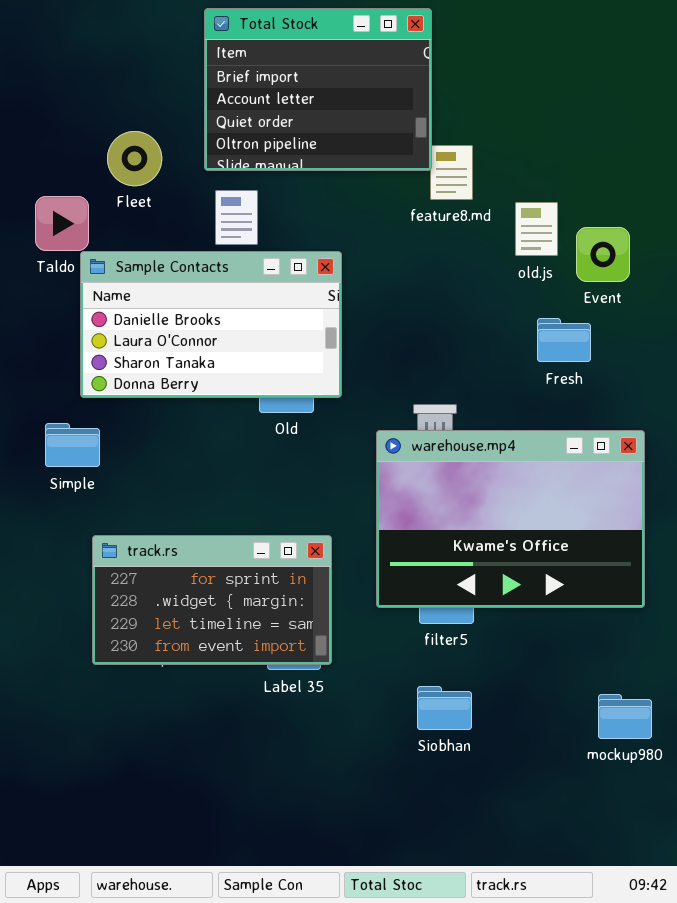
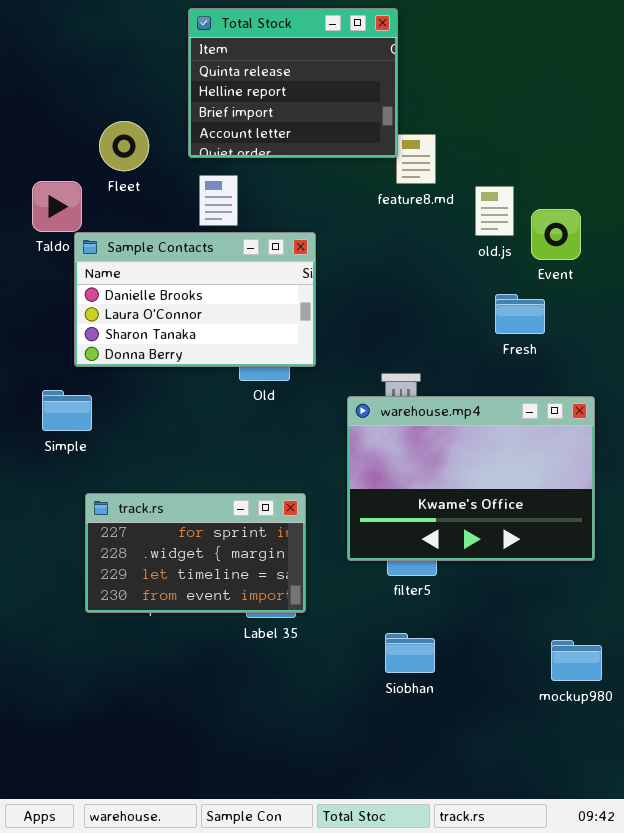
Total Stock: [204,8,432,171] -> [188,8,398,158], scrolled up 2 rows

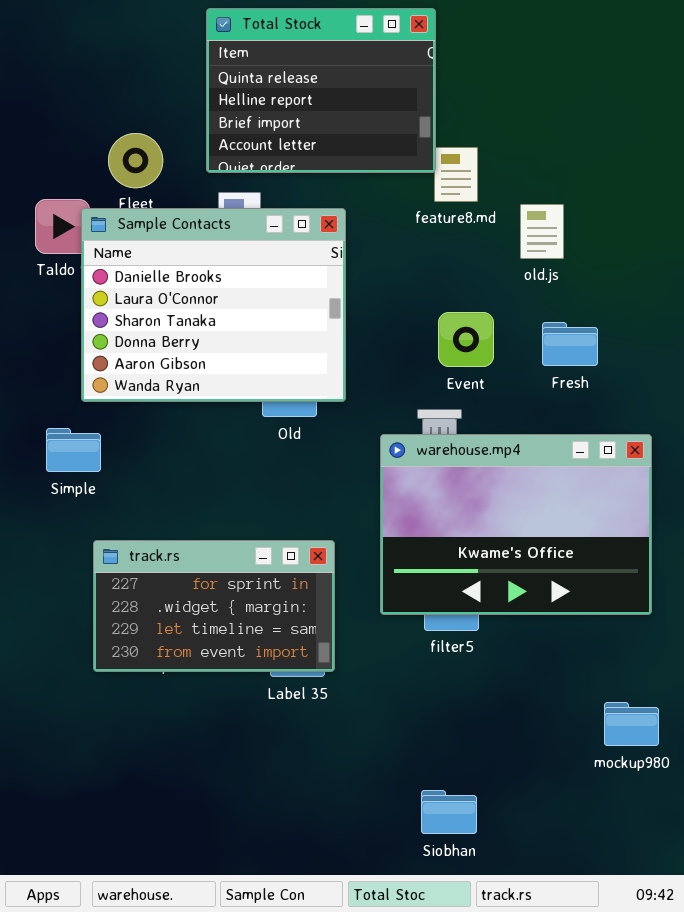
Event: [531,209,581,260] -> [438,312,494,367], moved
Sample Contacts: [74,232,316,367] -> [81,208,346,402], resized
Siobhan: [385,633,435,673] -> [421,790,477,834], moved

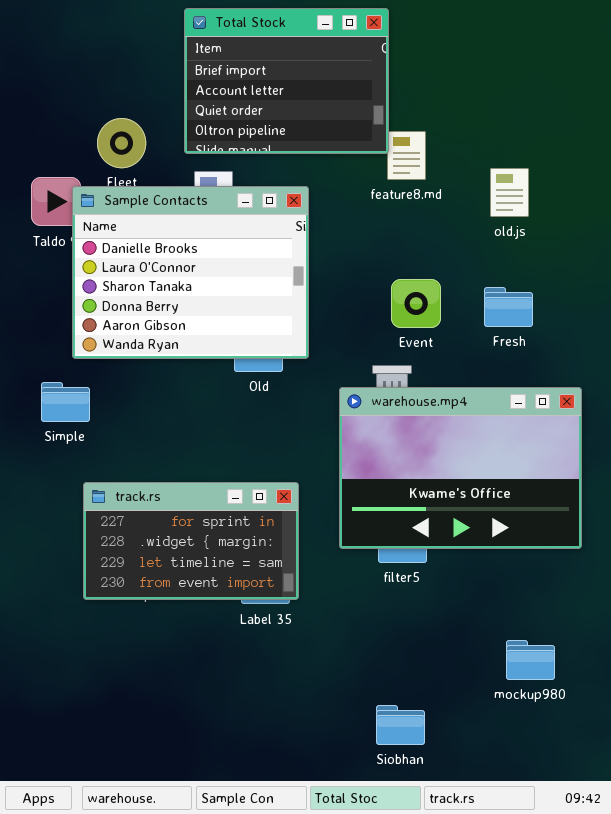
Total Stock: [206,8,436,173] -> [184,8,389,154], scrolled down 2 rows
old.js: [520,204,564,259] -> [490,168,529,217], moved
mockup980: [604,702,659,746] -> [506,640,555,680], moved

